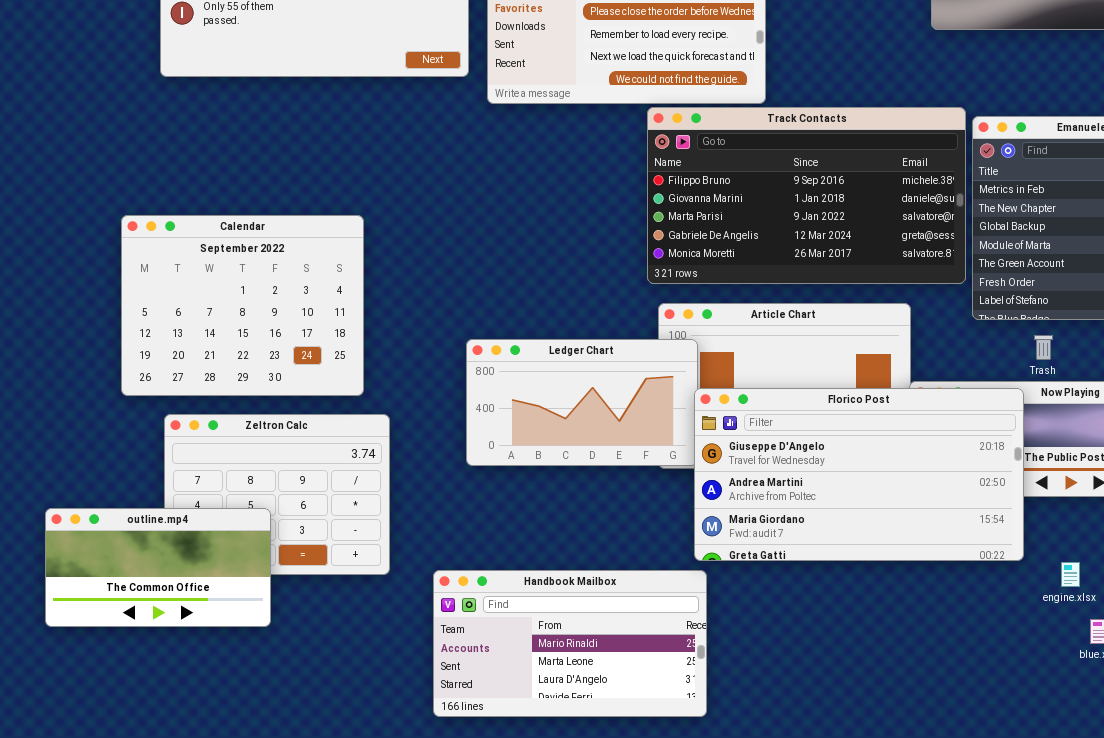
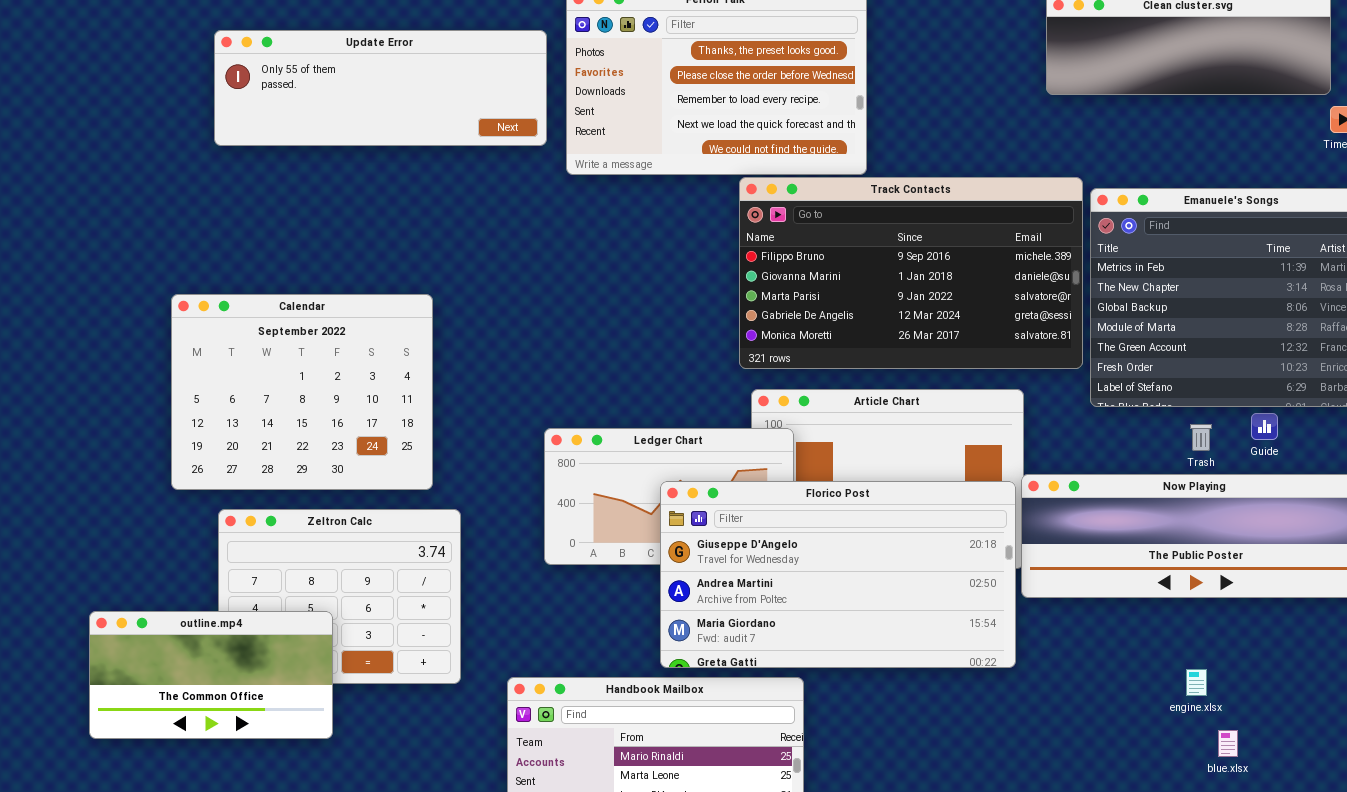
Trash: [1034,335,1053,360] -> [1190,424,1212,451], moved
Florico Post: [694,388,1024,561] -> [660,481,1016,668], moved

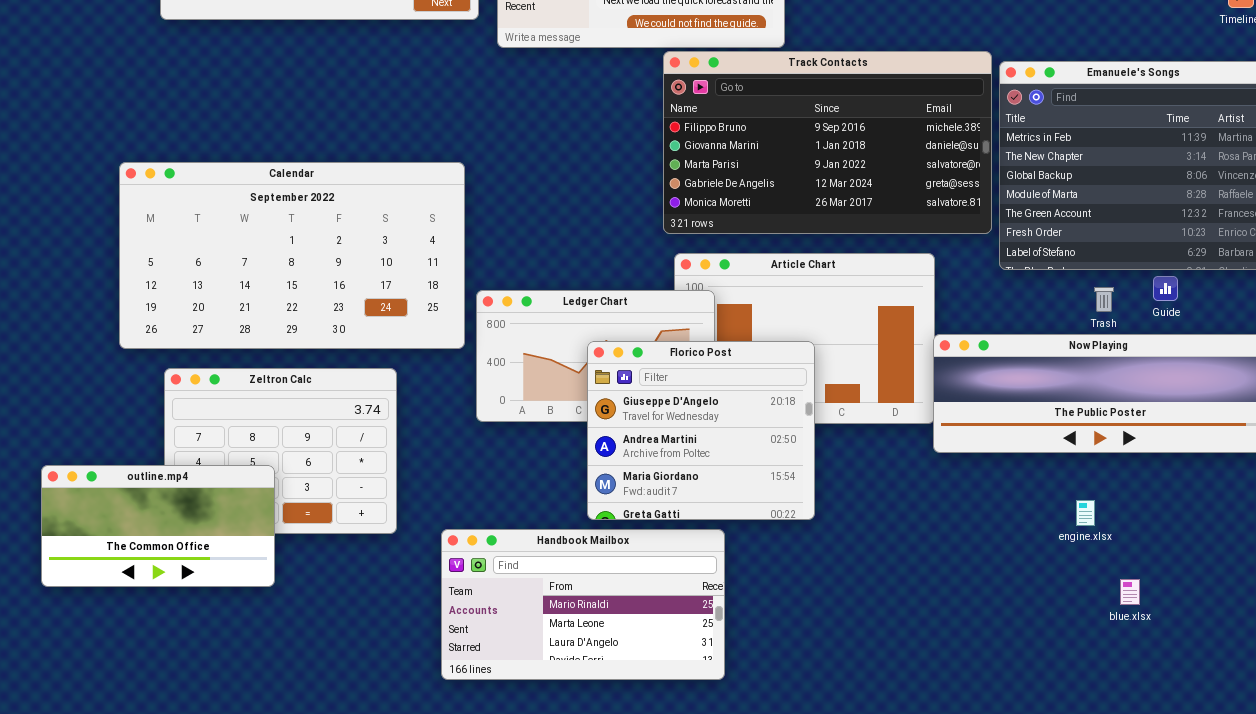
Calendar: [171,294,433,490] -> [119,162,465,349], resized
Florico Post: [660,481,1016,668] -> [587,341,815,520], resized
engine.xlsx: [1186,669,1207,696] -> [1076,500,1095,526], moved

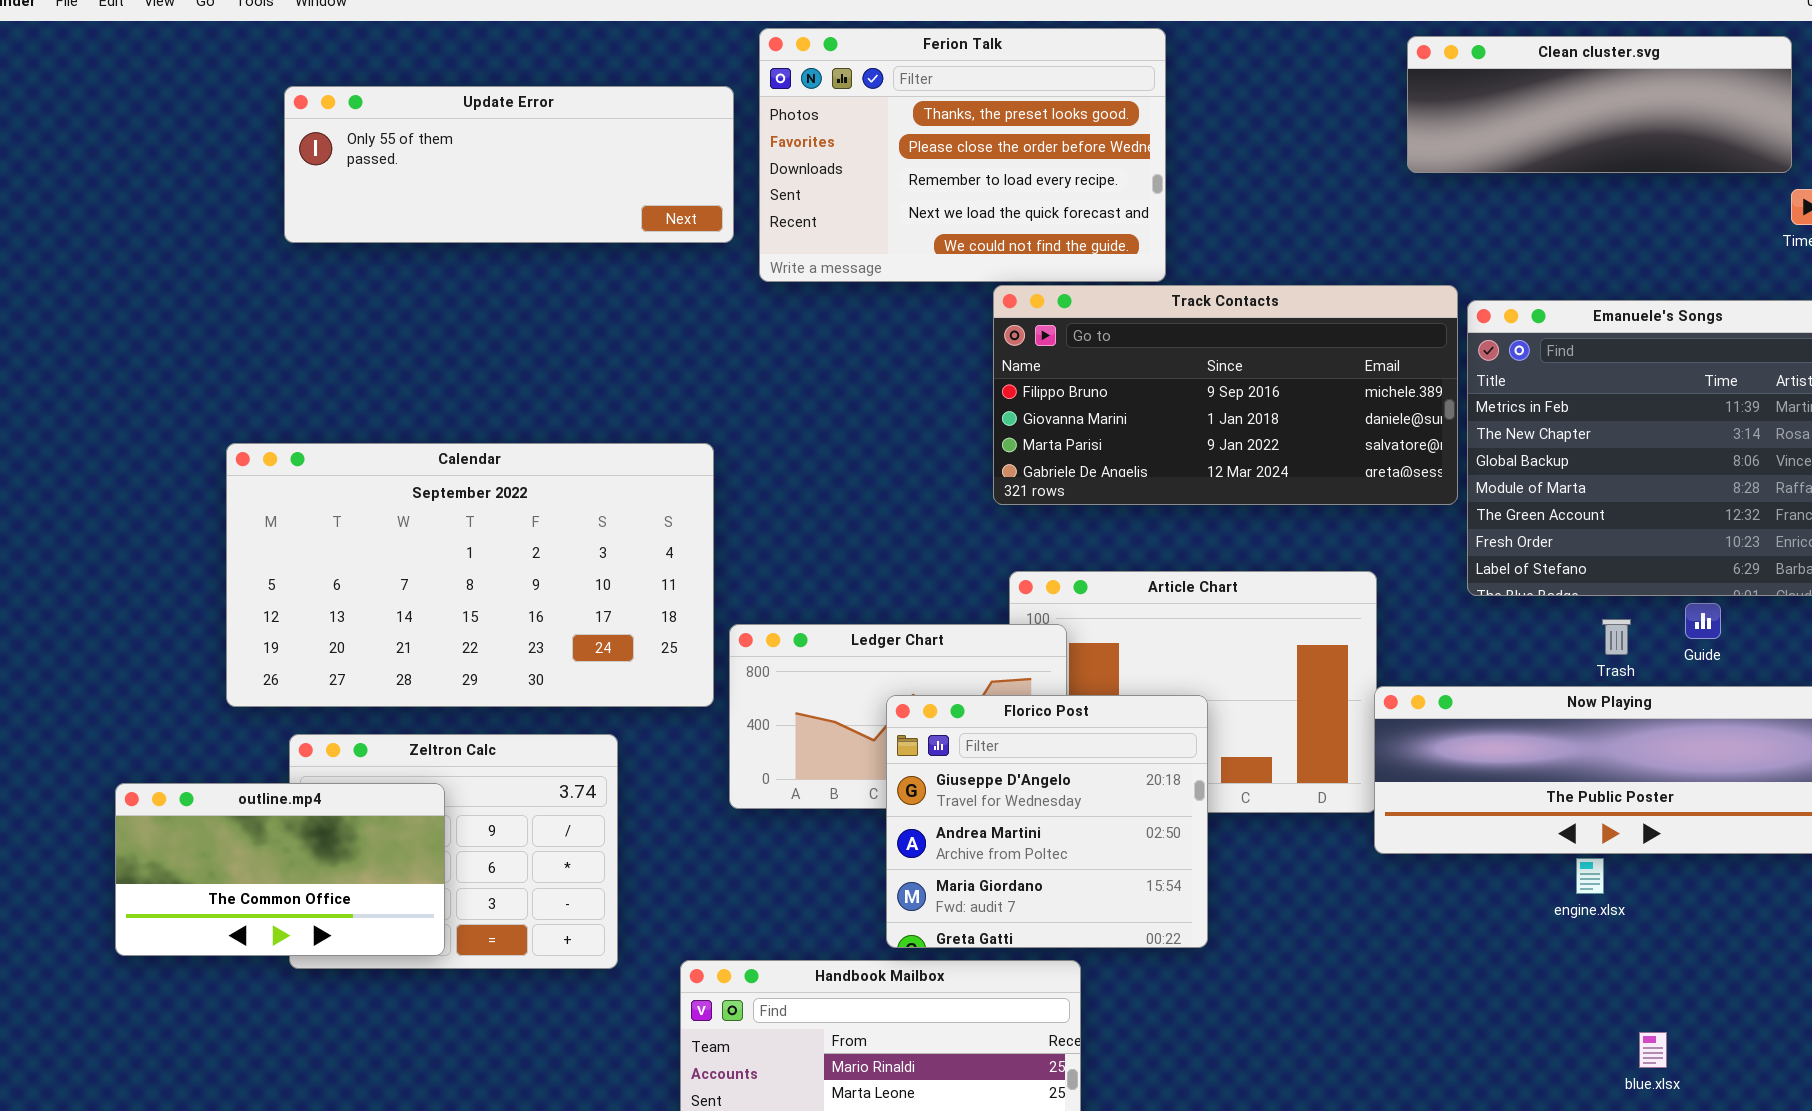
Track Contacts: [663,51,992,234] -> [993,285,1458,505], resized
outline.mp4: [41,465,275,587] -> [115,783,445,956], moved
engine.xlsx: [1076,500,1095,526] -> [1576,858,1604,894], moved

